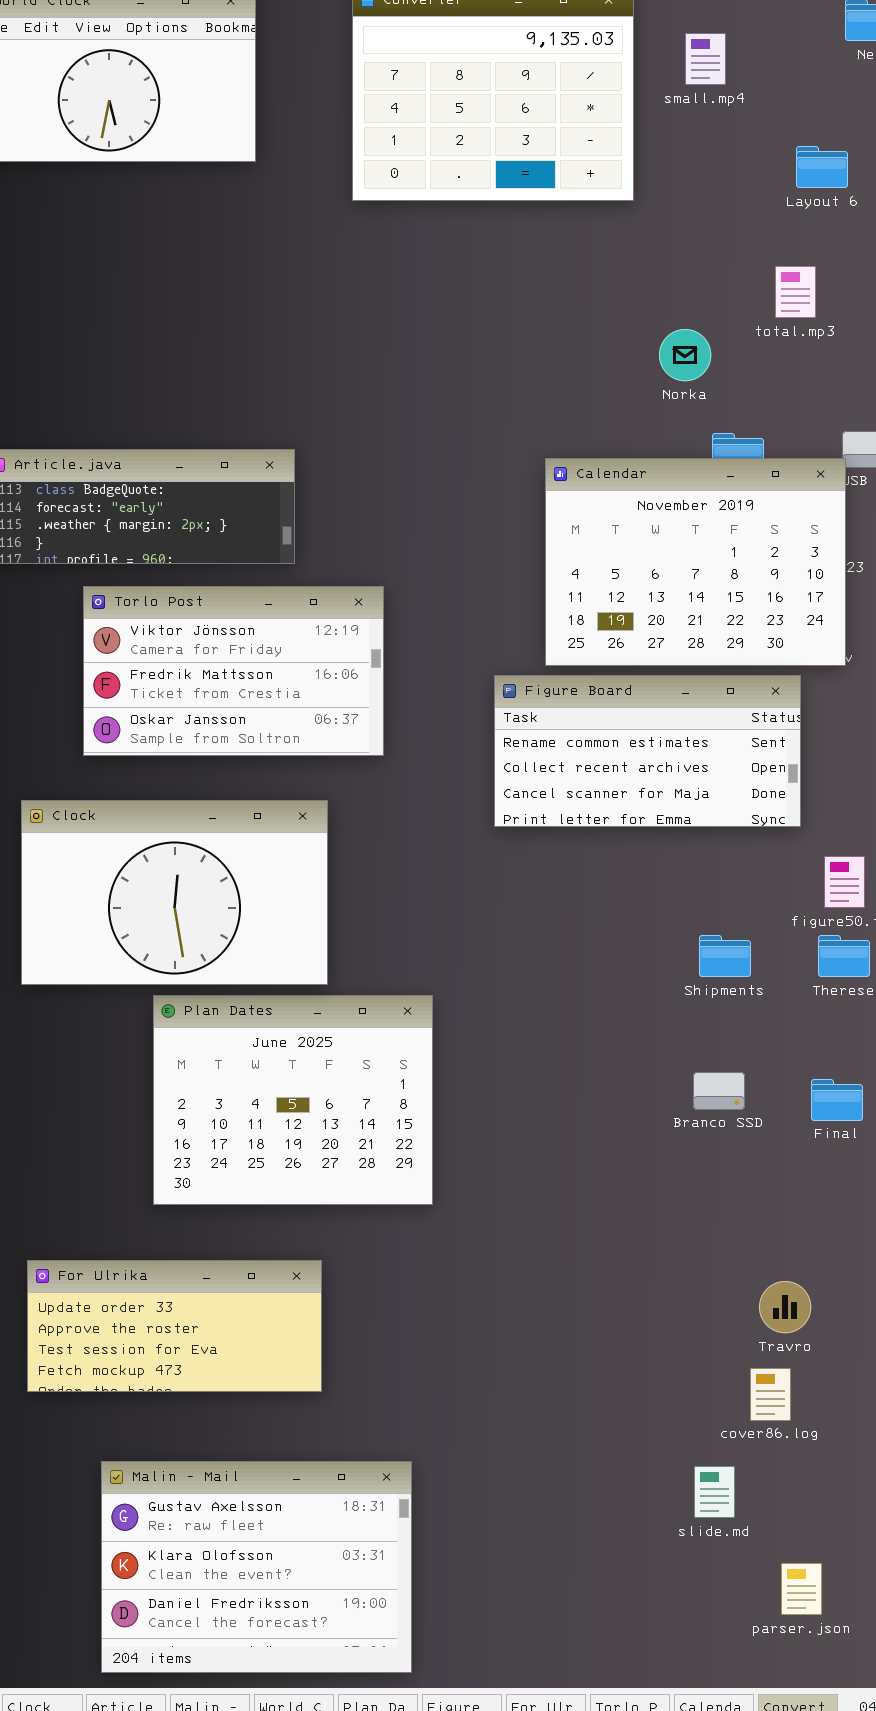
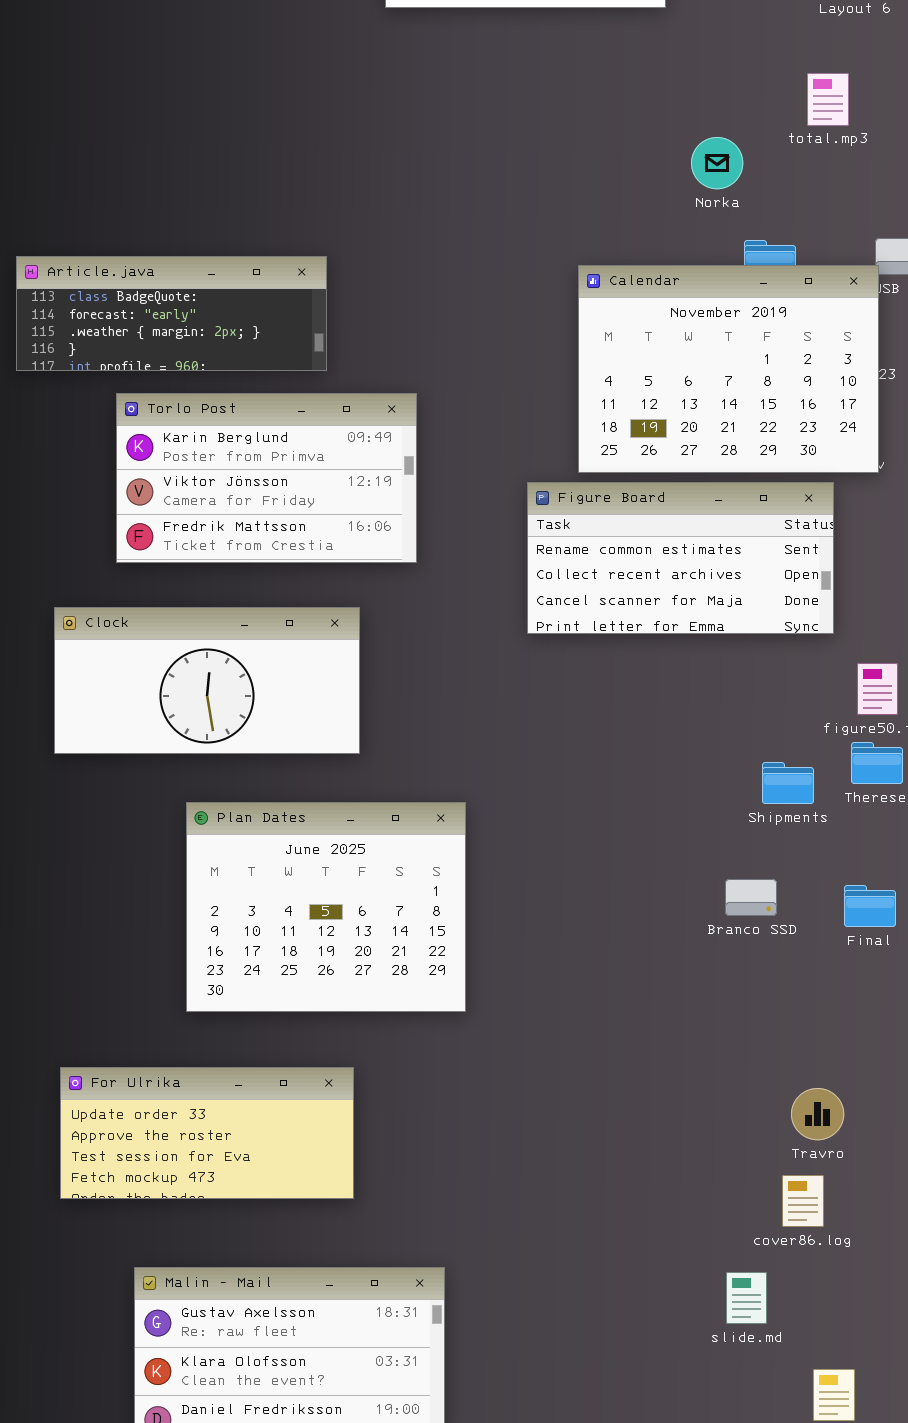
Torlo Post: [83,586,384,756] -> [116,393,417,563], scrolled up 1 row
Clock: [21,800,328,985] -> [54,607,360,754], resized
Shipments: [699,935,751,977] -> [762,762,814,804], moved

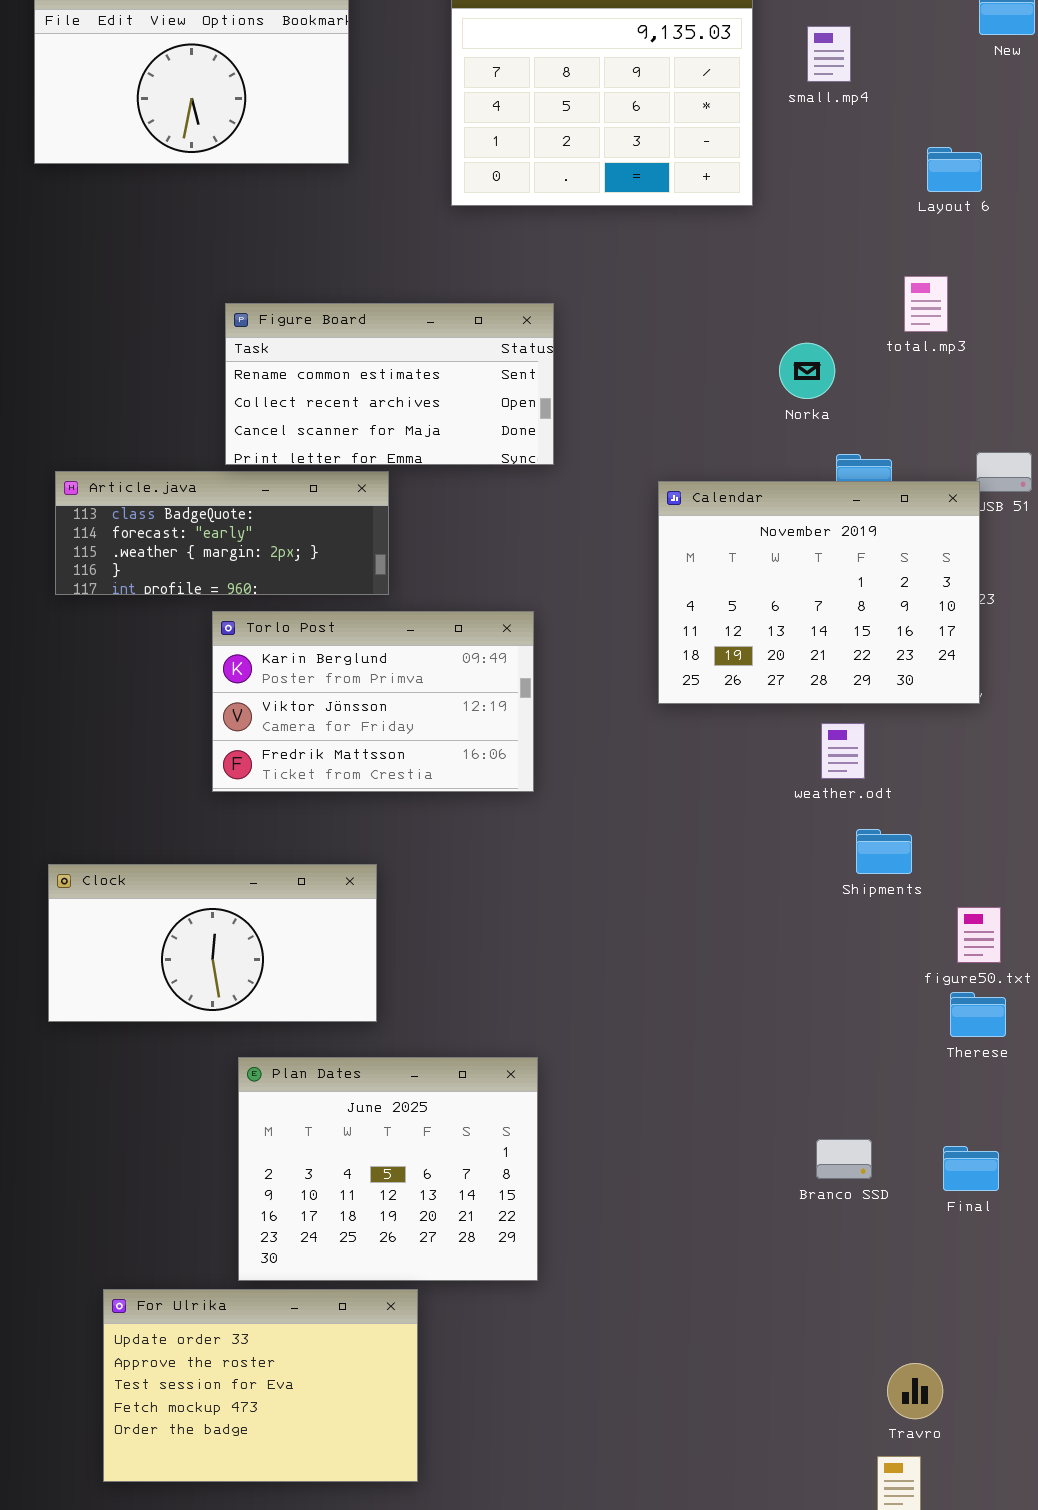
Torlo Post: [116,393,417,563] -> [212,611,534,792], moved
Figure Board: [527,482,834,634] -> [225,303,554,465], moved
Clock: [54,607,360,754] -> [48,864,377,1022], moved
Shipments: [762,762,814,804] -> [856,829,912,874], moved
For Ulrika: [60,1067,354,1199] -> [103,1289,418,1482], resized

